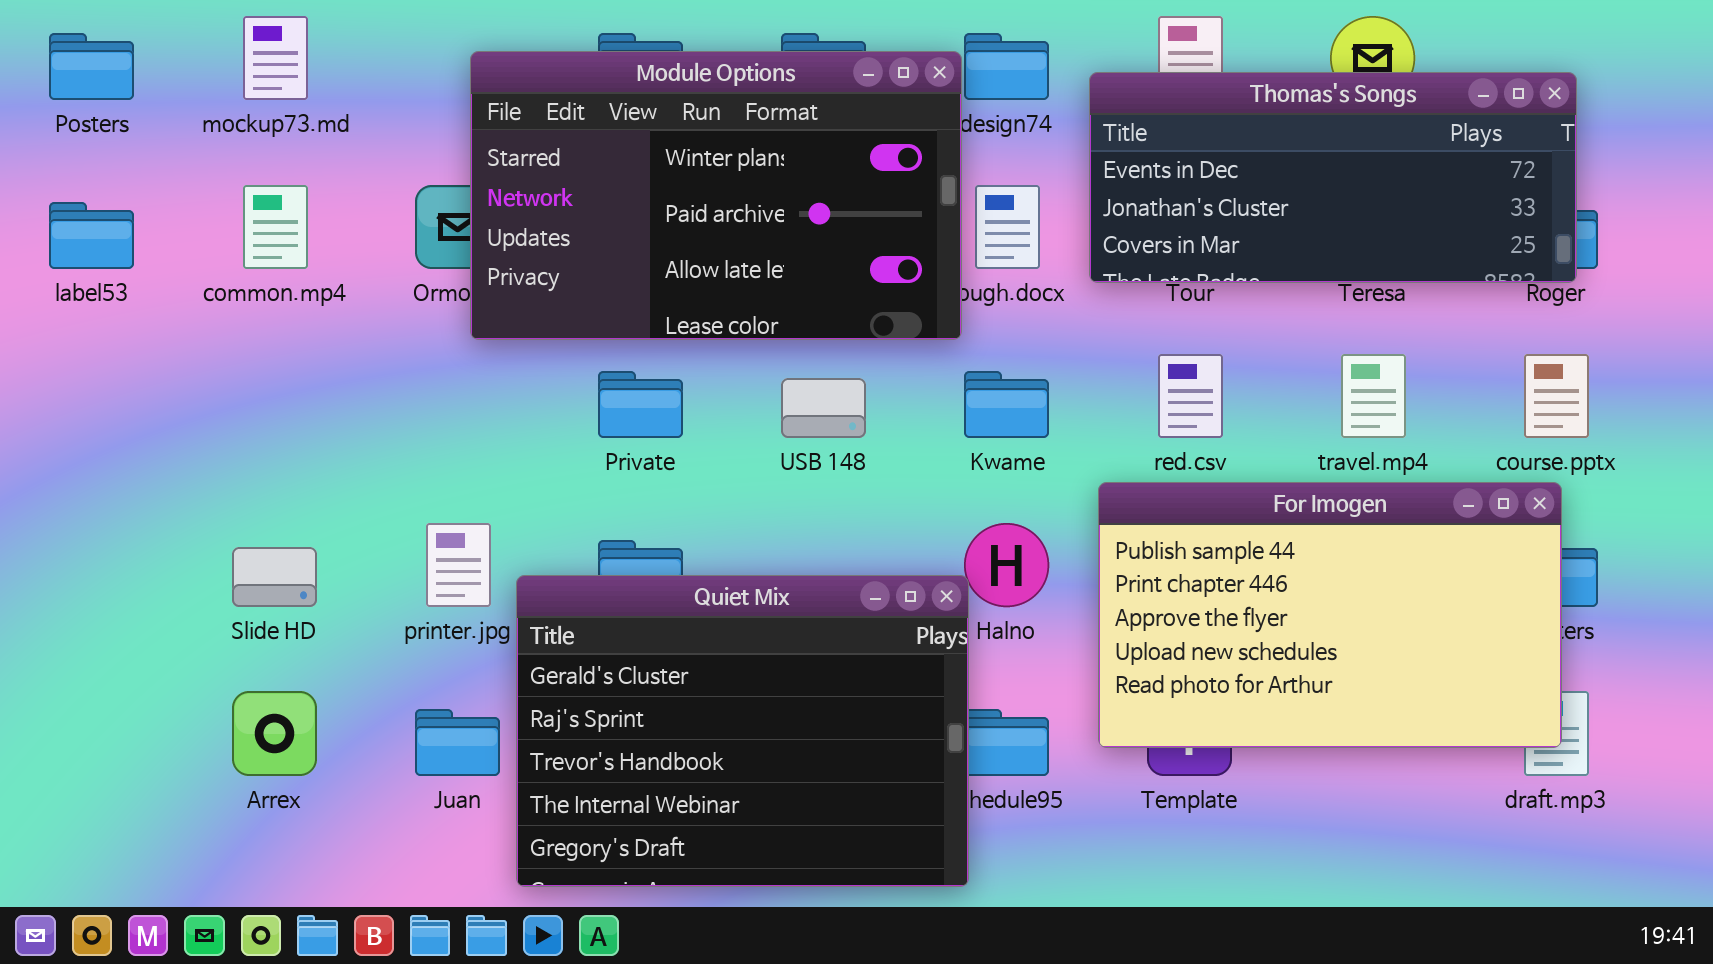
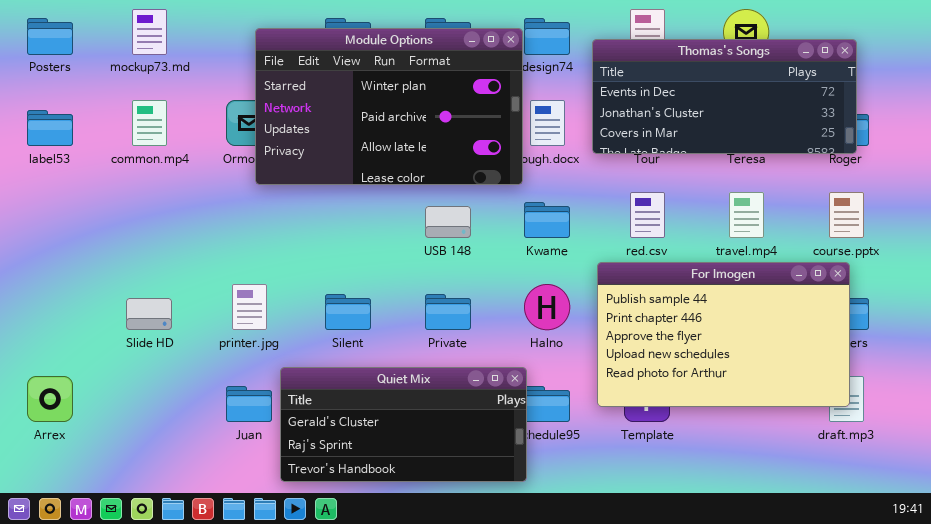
Private: [598,371,683,438] -> [425,294,471,330], moved
Quiet Mix: [516,575,969,887] -> [280,367,527,482], resized
Arrex: [232,691,317,776] -> [27,376,73,422], moved

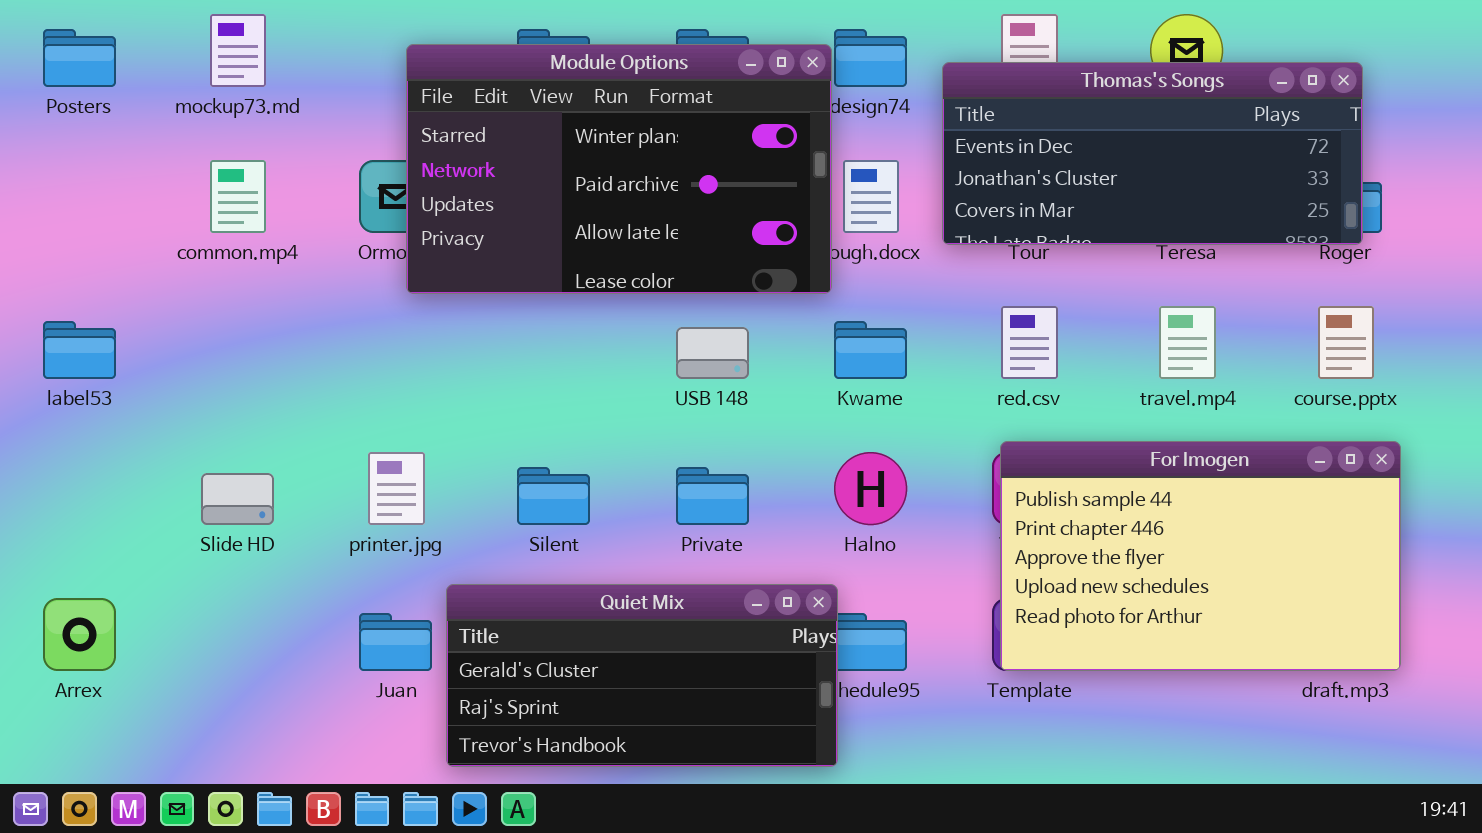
label53: [27,110,73,146] -> [43,321,116,379], moved
For Imogen: [597,262,850,407] -> [1000,441,1401,671], moved

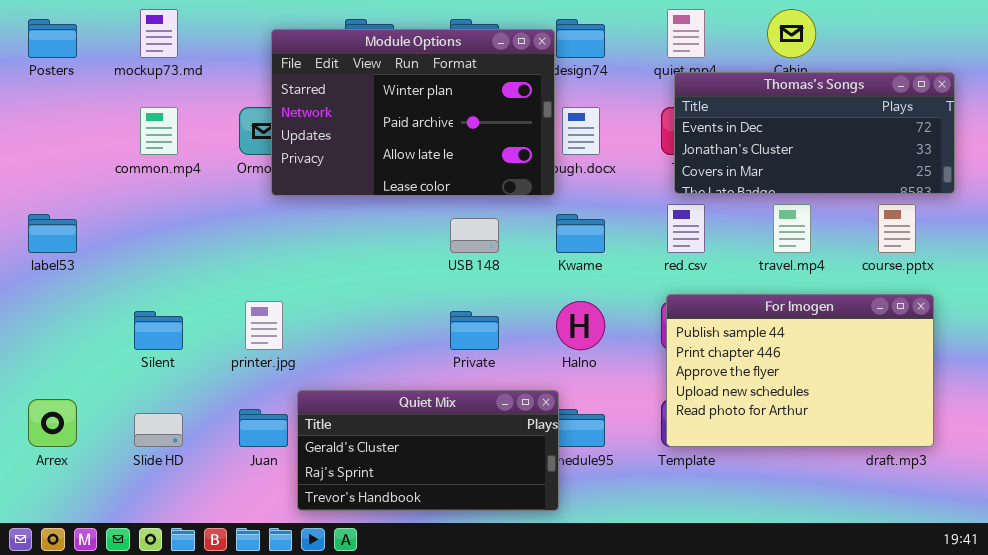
Thomas's Songs: [942,62,1363,245] -> [674,72,955,194], moved
Silent: [517,467,590,525] -> [134,311,183,350], moved
Slide HD: [201,473,274,525] -> [134,413,183,447], moved

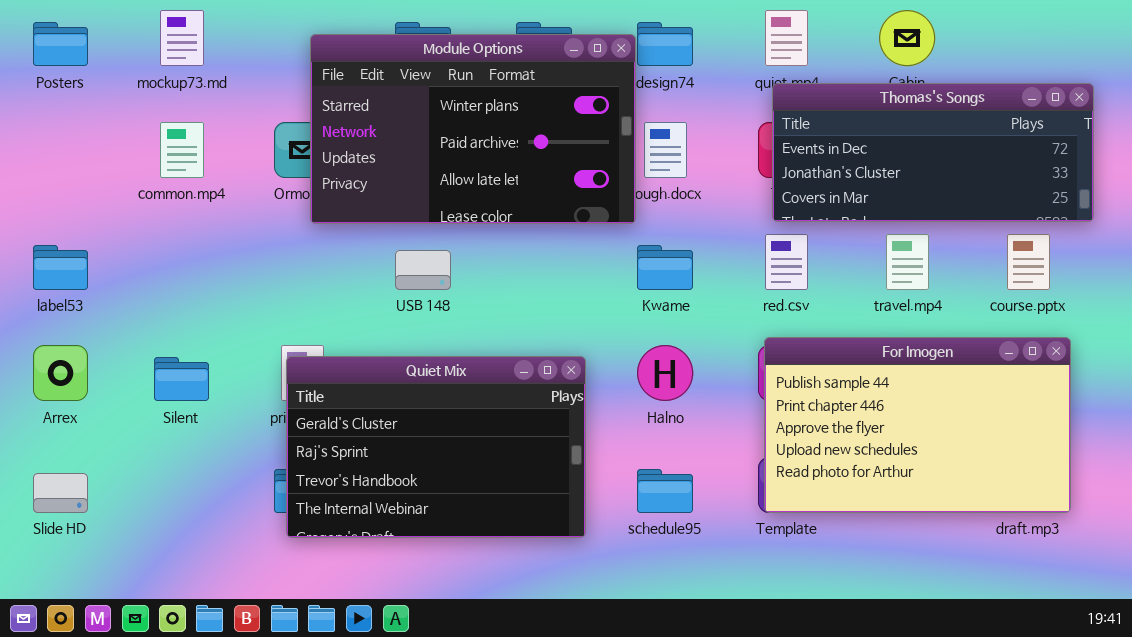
USB 148: [450,218,499,253] -> [395,250,451,290], moved
Quiet Mix: [297,390,559,511] -> [286,356,586,538], moved, resized
Arrex: [28,399,77,447] -> [33,345,88,401], moved
Slide HD: [134,413,183,447] -> [33,473,88,513], moved

